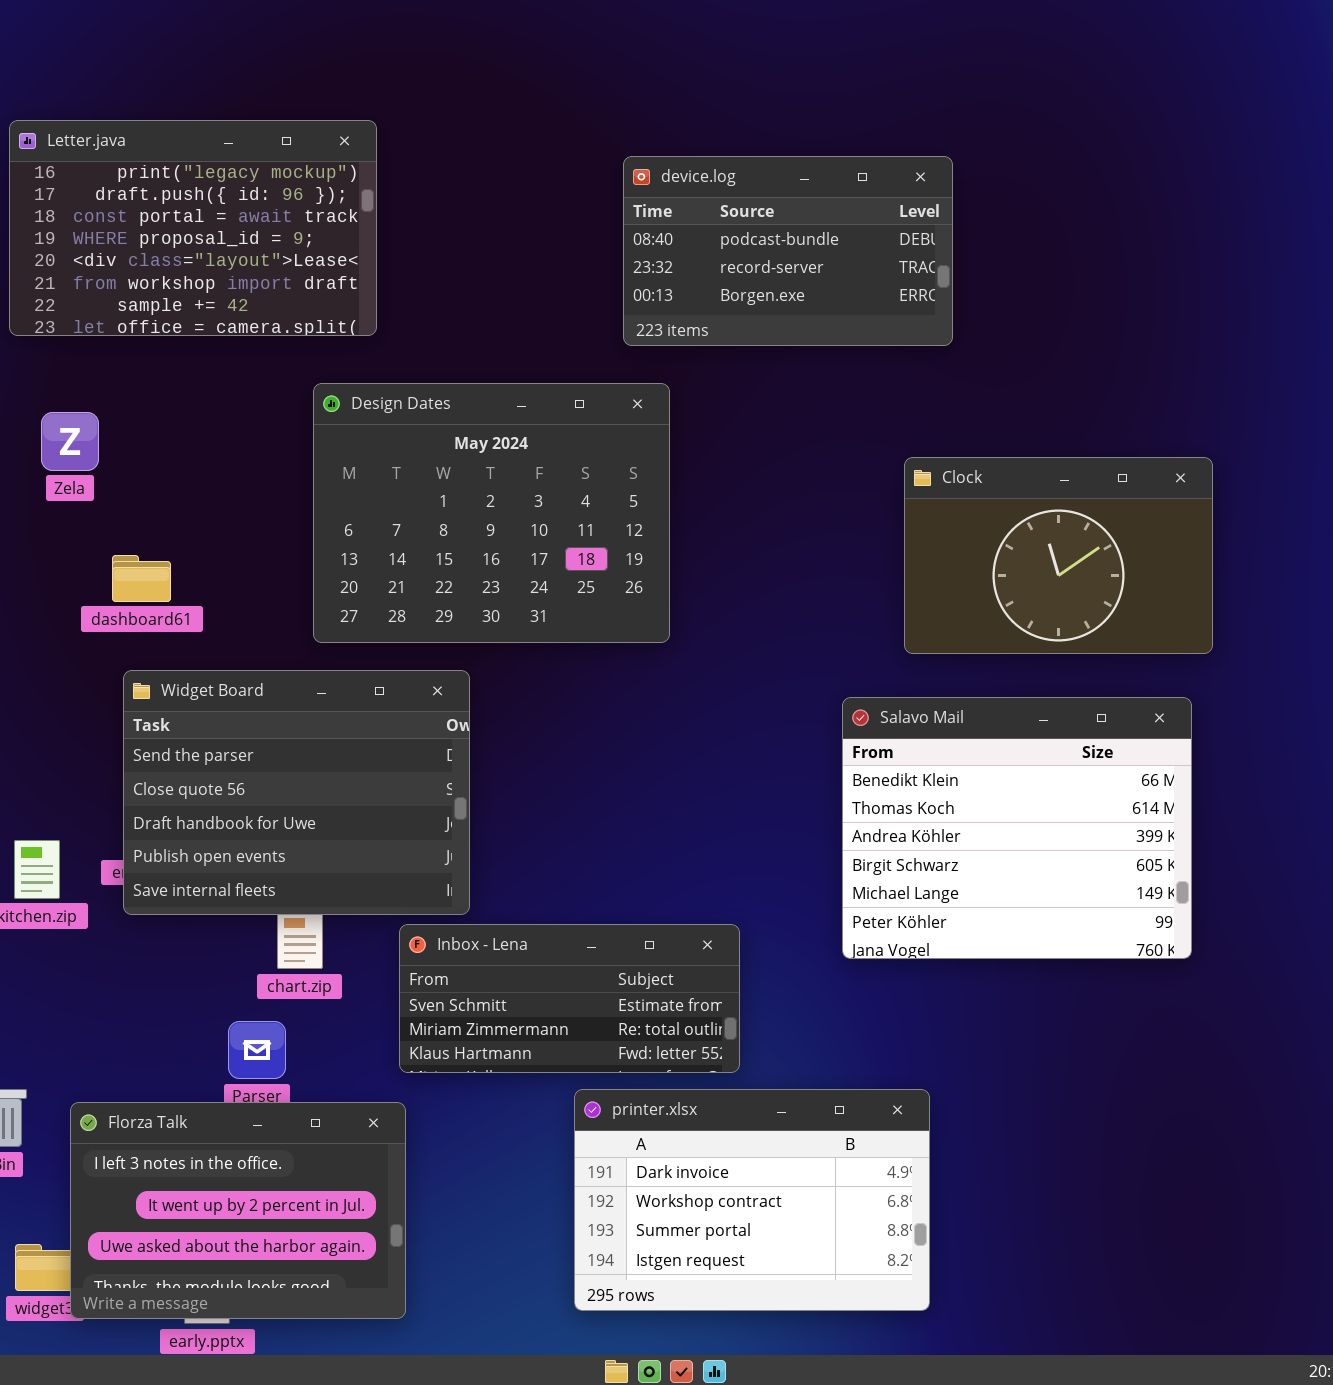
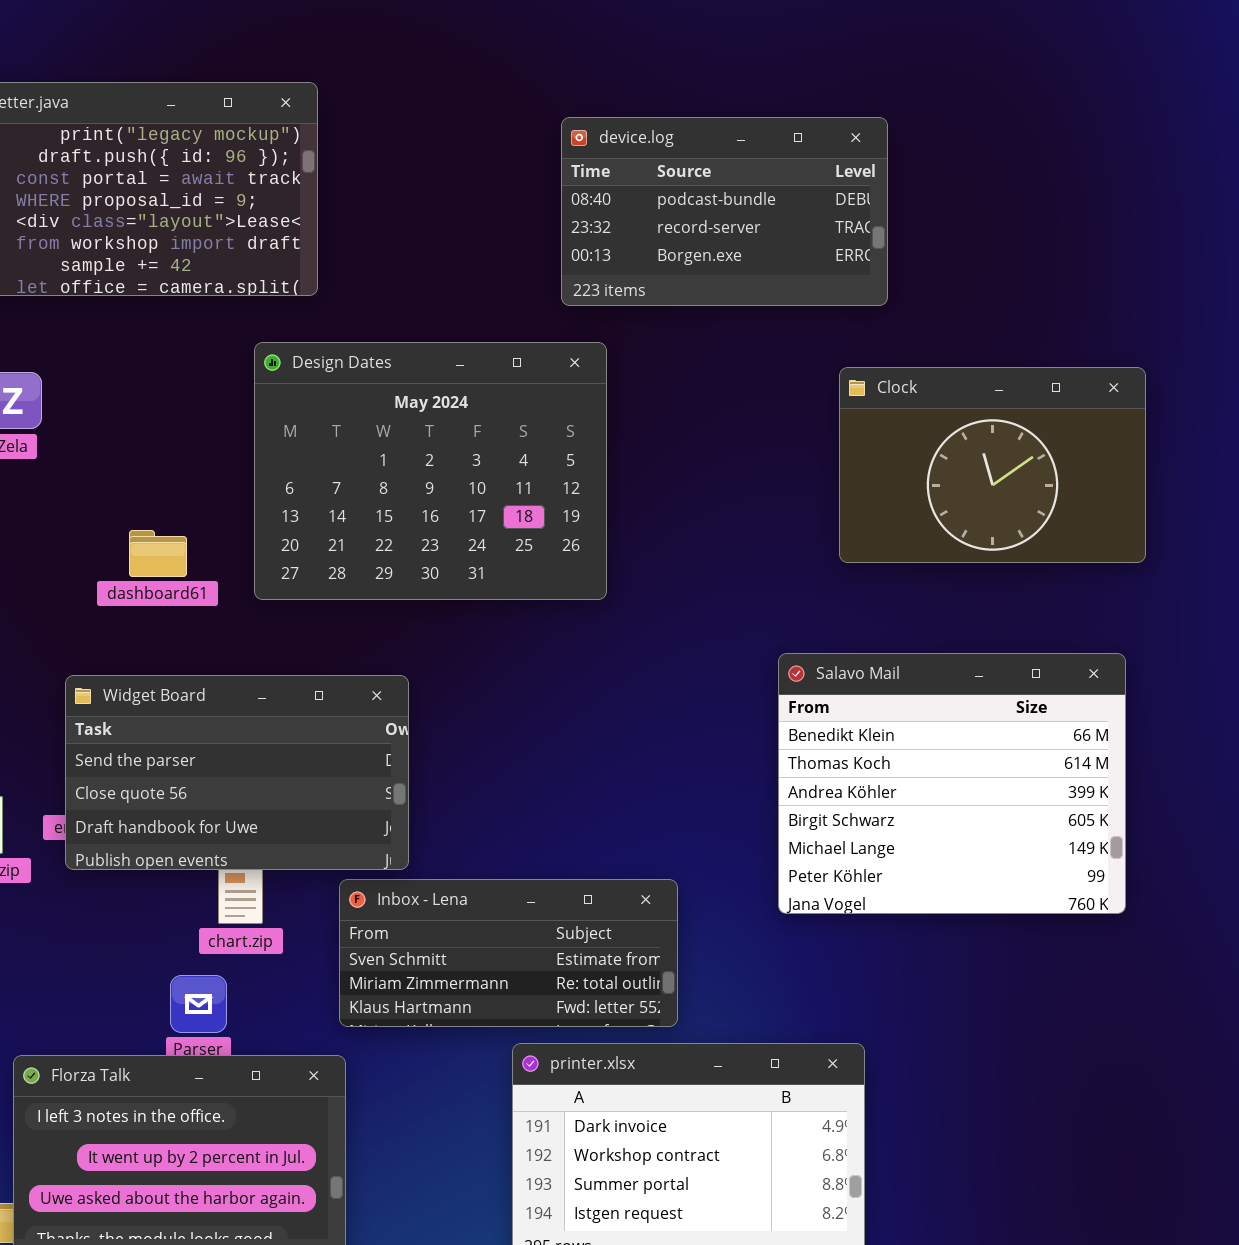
Clock: [904,457,1213,654] -> [839,367,1146,563], moved
dashboard61: [112,555,171,602] -> [129,530,187,577], moved
Widget Board: [123,670,470,915] -> [65,675,409,870], resized

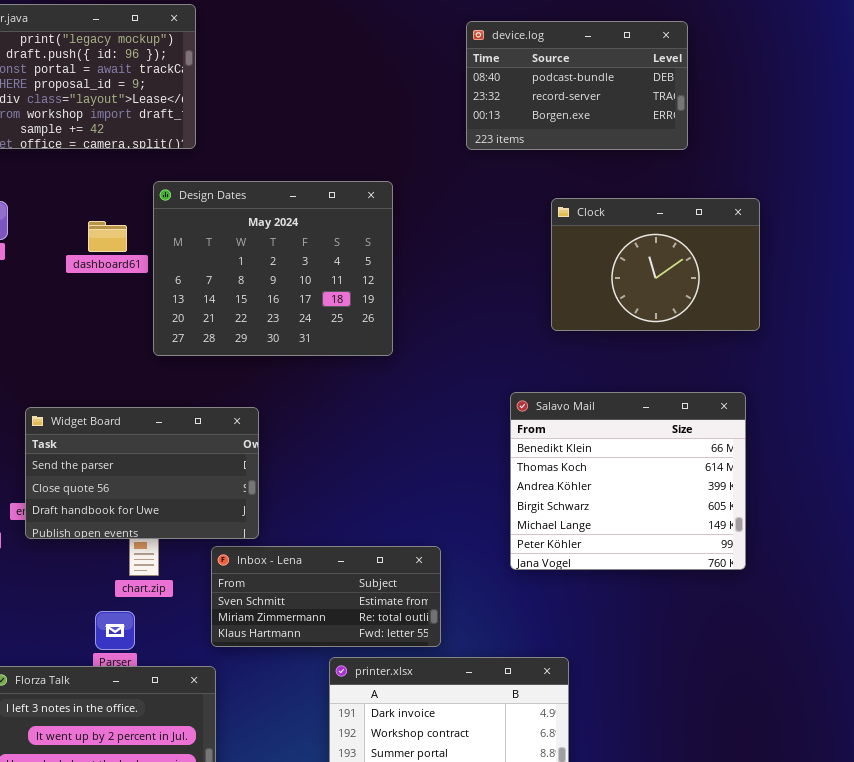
device.log: [561,117,888,306] -> [466,21,688,150], moved
dashboard61: [129,530,187,577] -> [88,221,127,252], moved

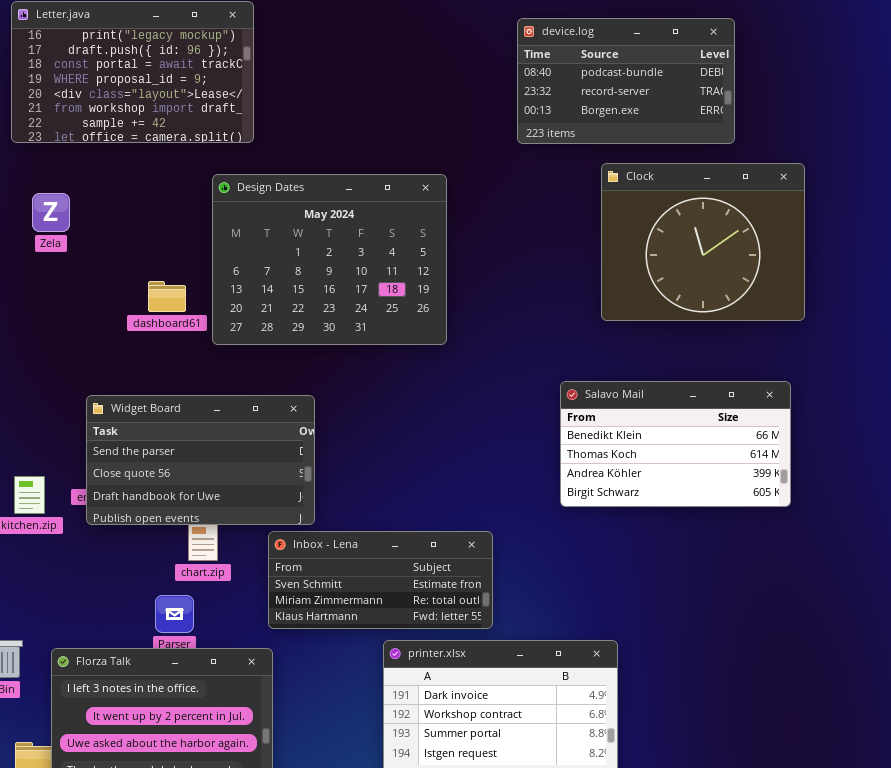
Clock: [551,198,760,331] -> [601,163,805,321], resized
dashboard61: [88,221,127,252] -> [148,281,186,312], moved
Salavo Mail: [510,392,746,570] -> [560,381,791,507], resized

